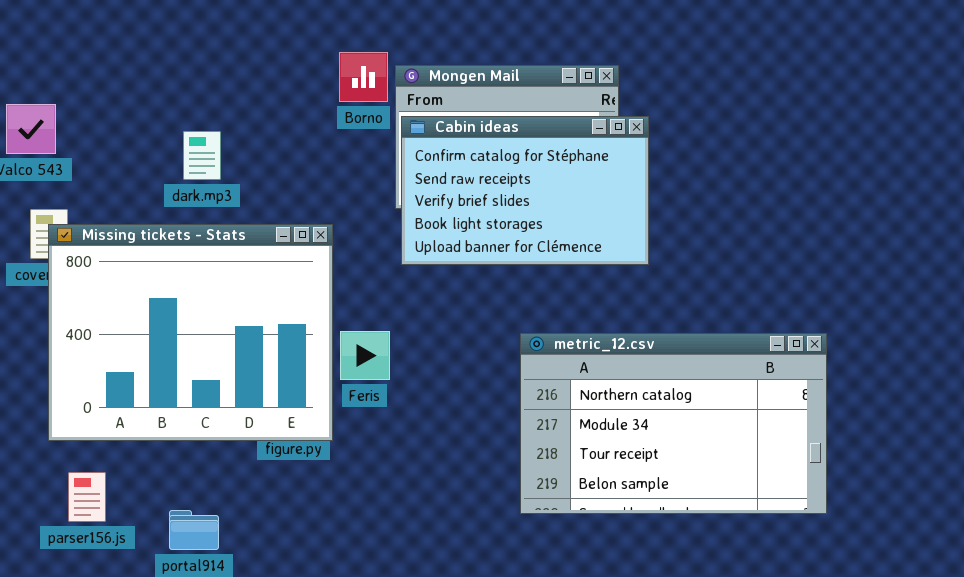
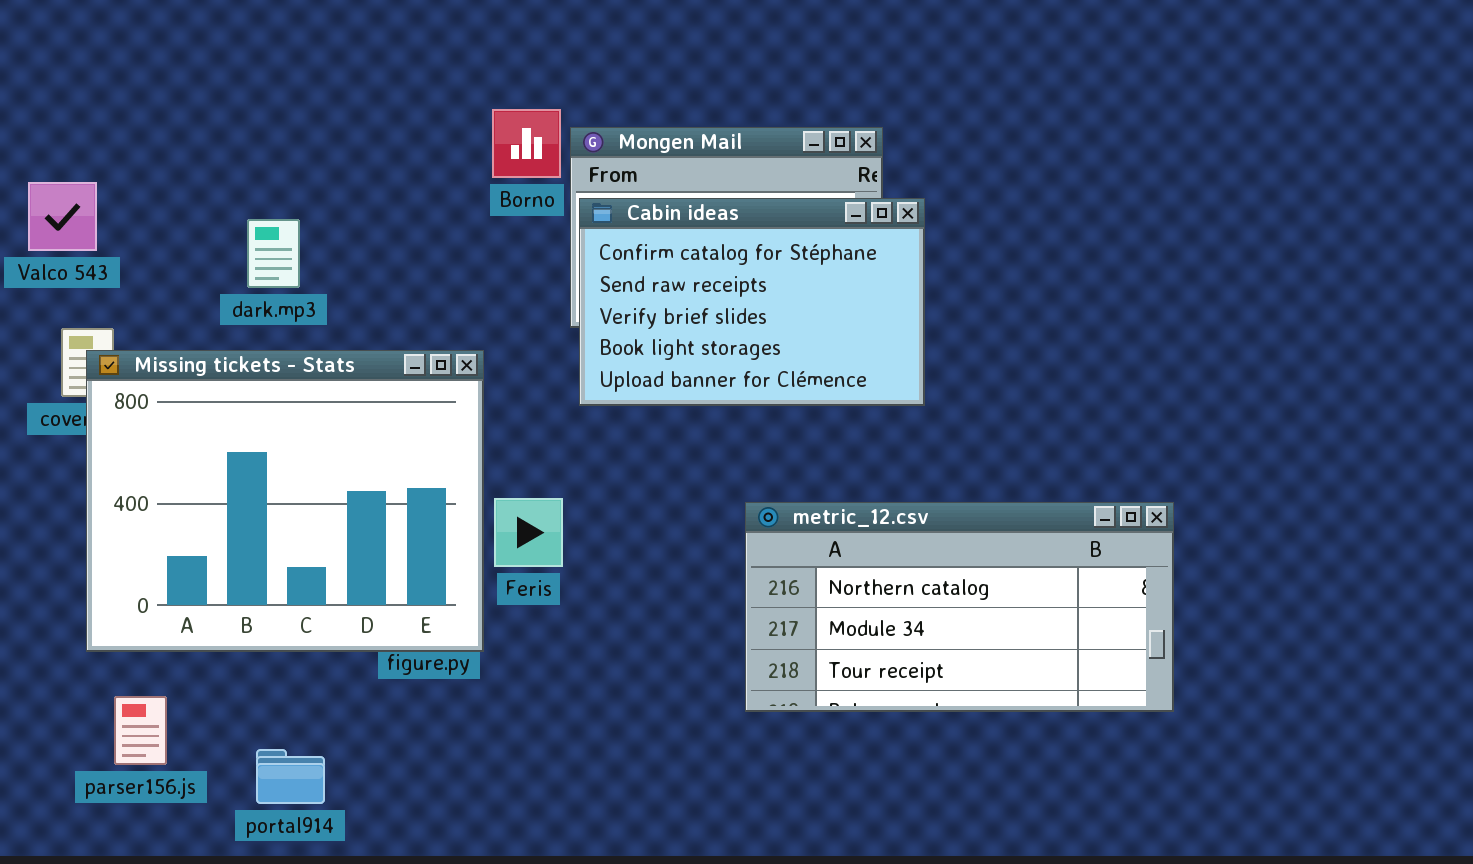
dark.mp3: [183,131,221,180] -> [247,219,300,288], moved
metric_12.csv: [520,333,827,514] -> [745,502,1174,712], resized

